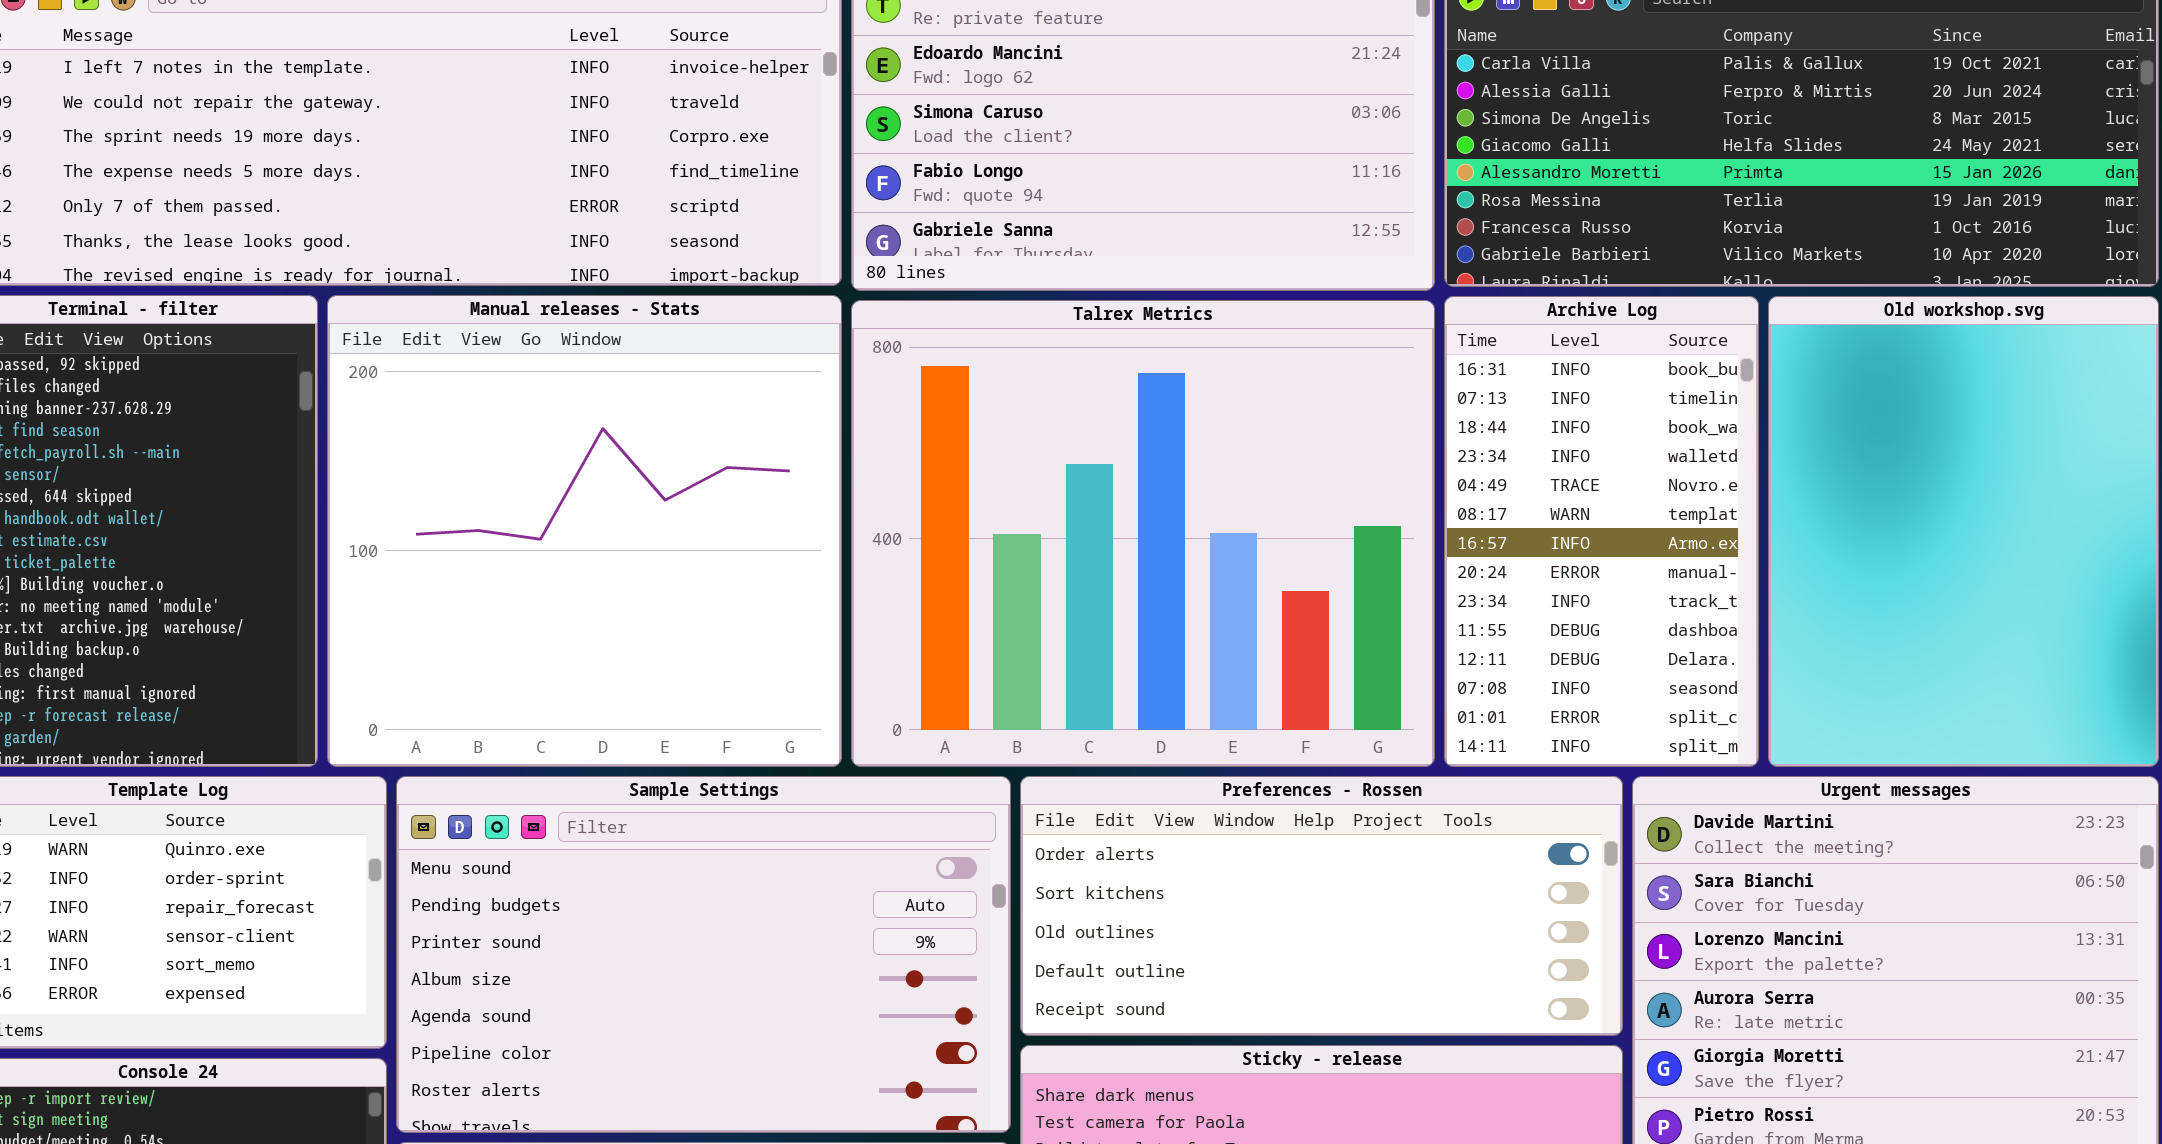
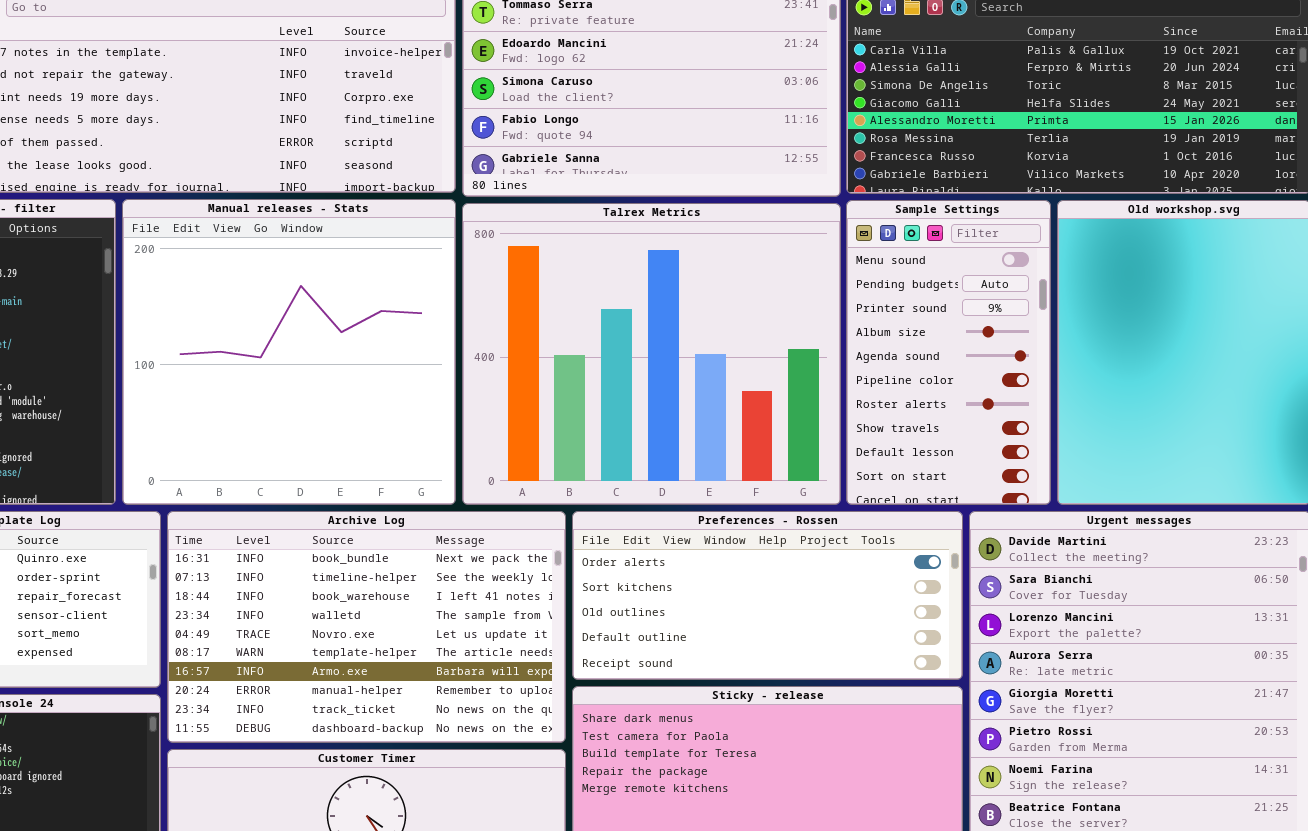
Archive Log: [1444,296,1759,767] -> [167,511,566,743], moved, resized
Sample Settings: [396,776,1011,1133] -> [846,200,1051,505], moved, resized

